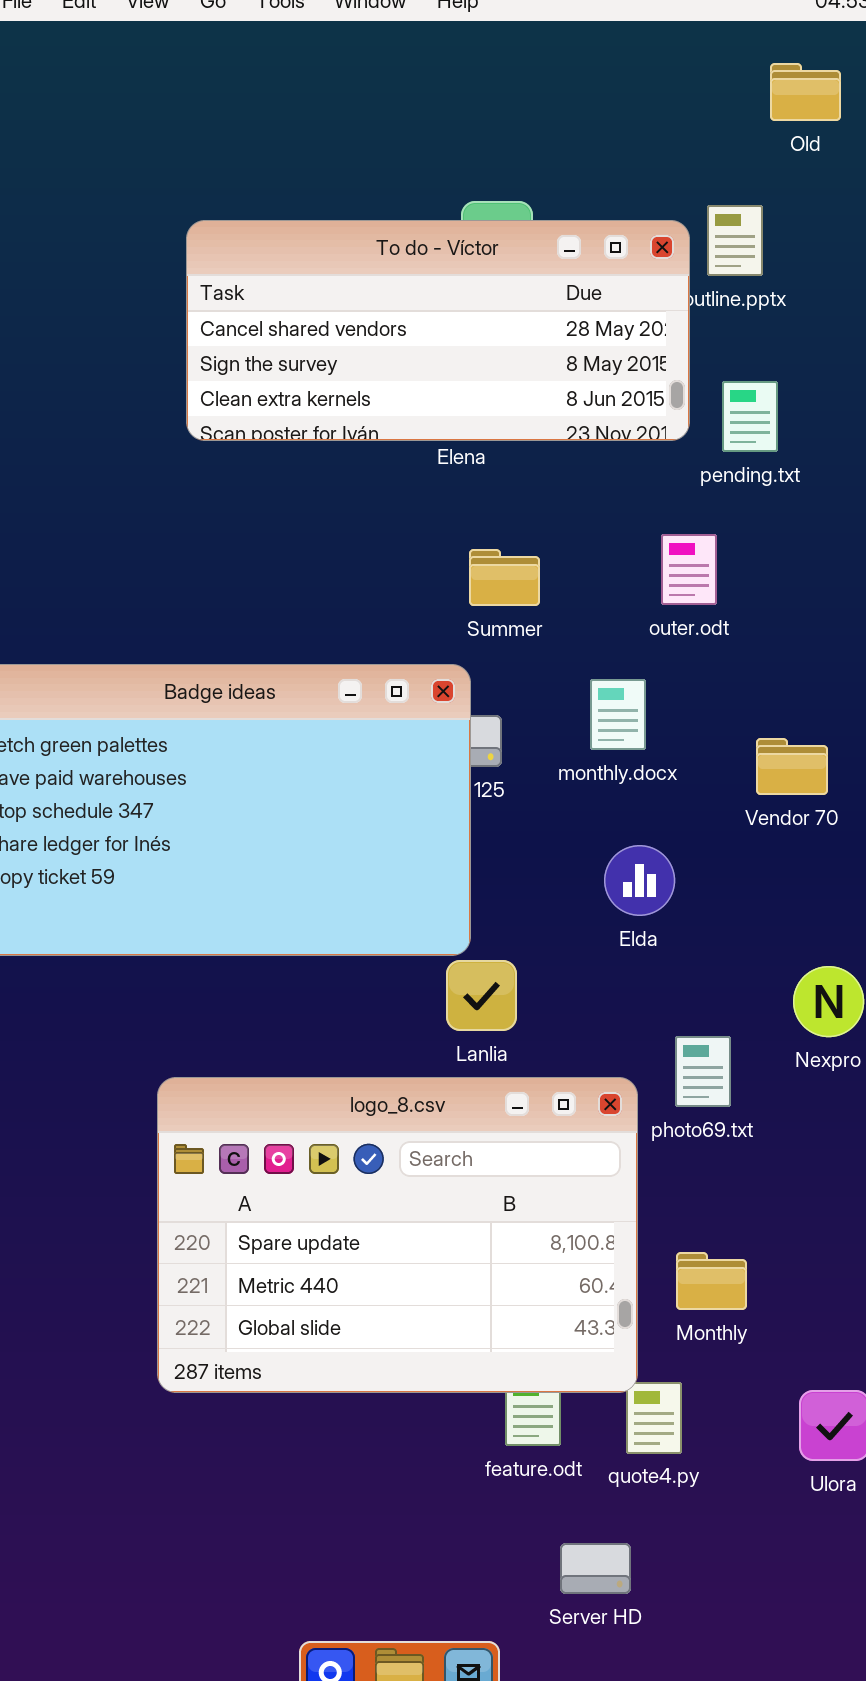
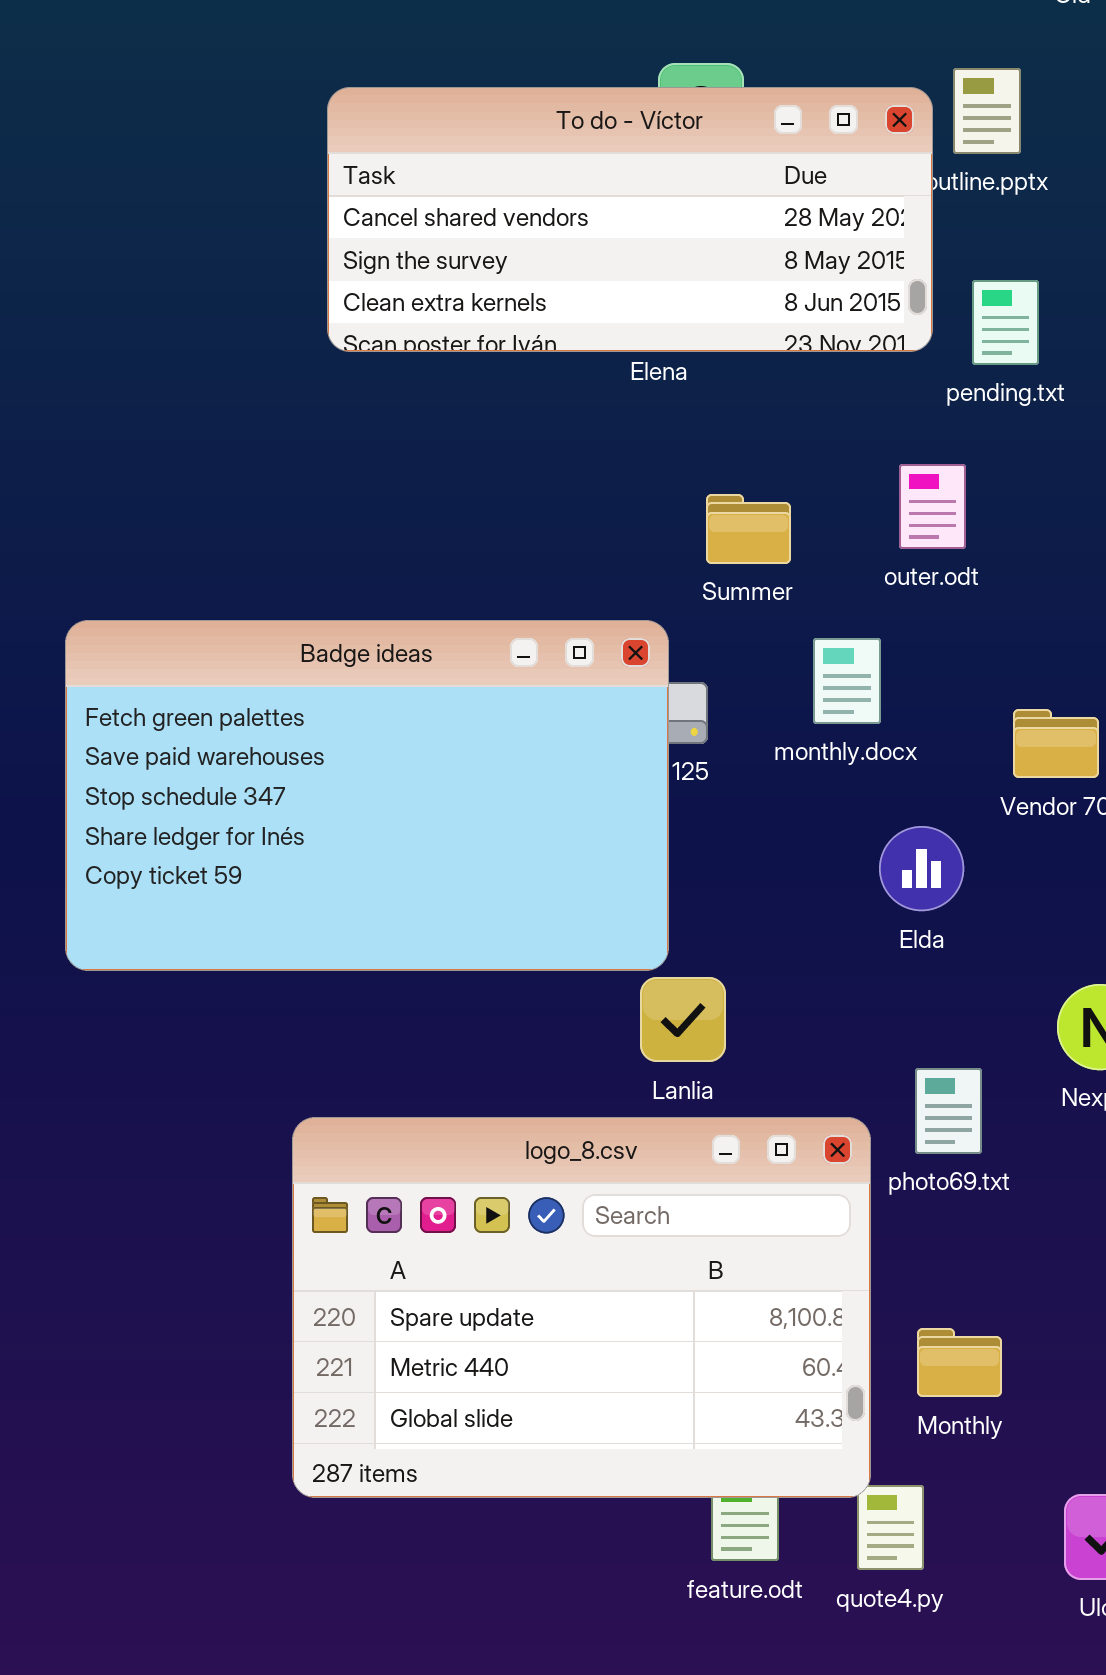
Summer: [469,549,540,606] -> [706,494,791,564], moved
Elda: [604,845,675,916] -> [879,826,964,911], moved

